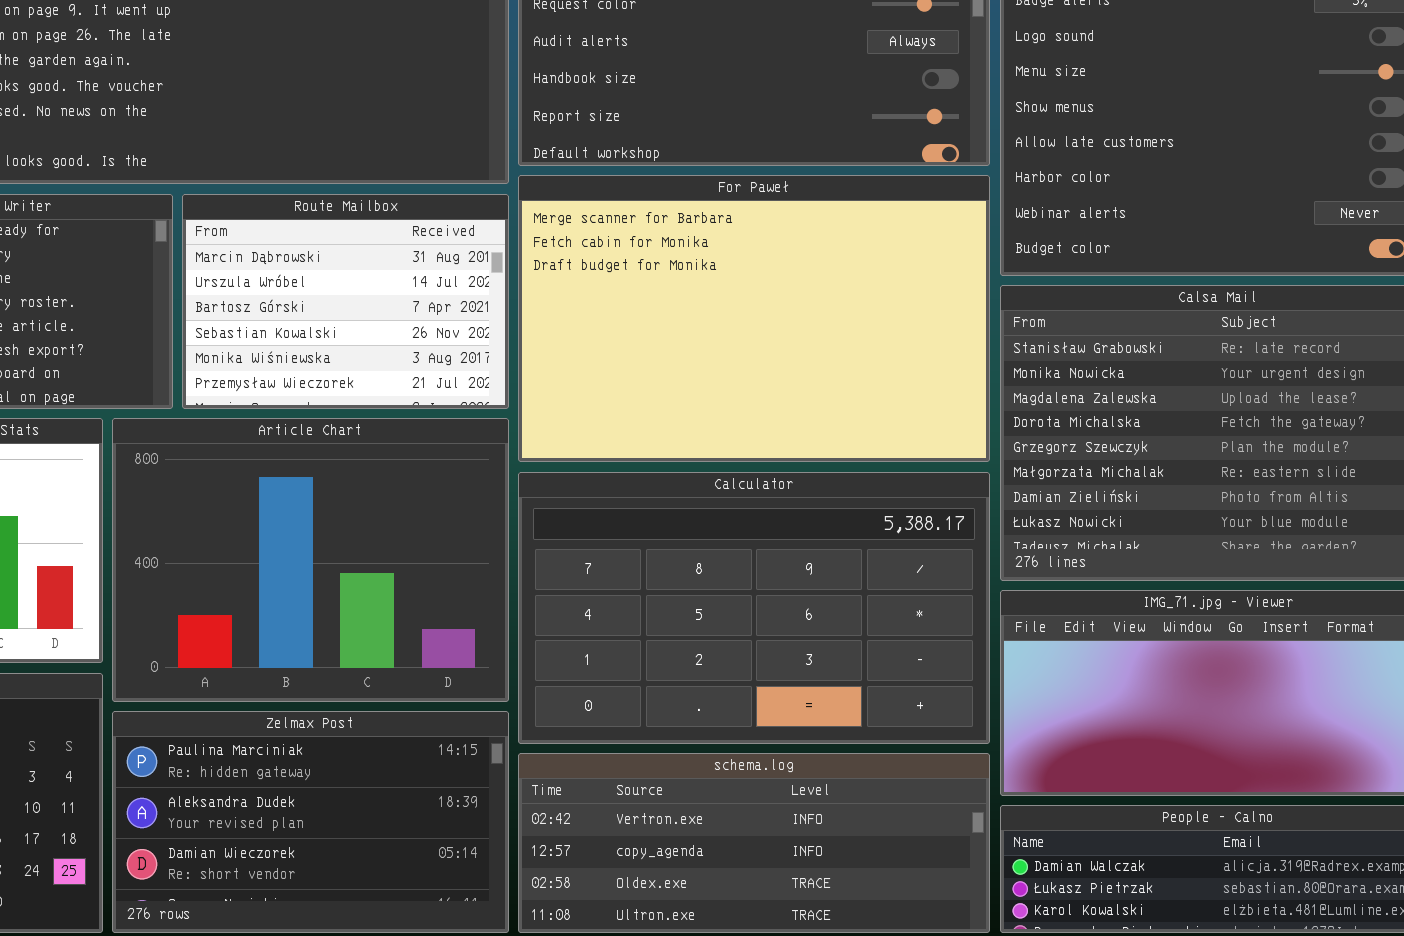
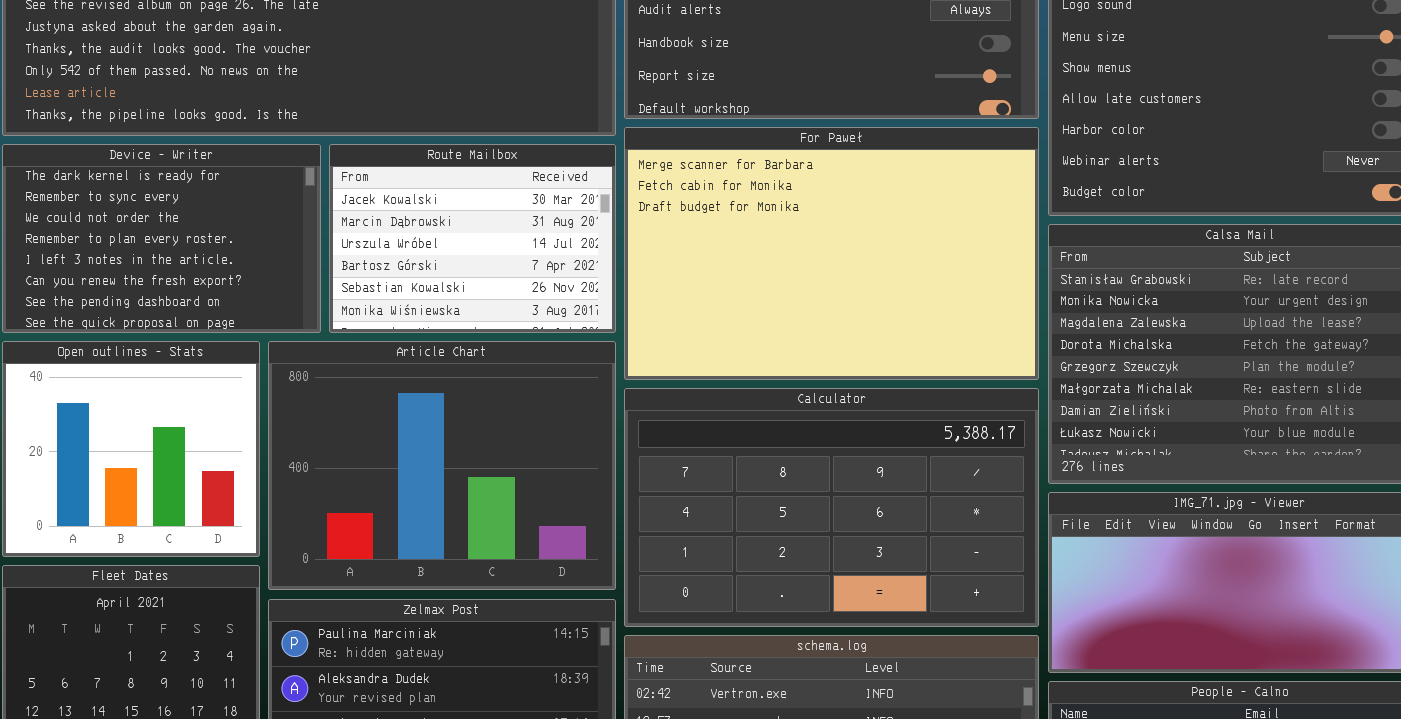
Route Mailbox: [182,194,509,409] -> [329,144,616,333], scrolled up 1 row

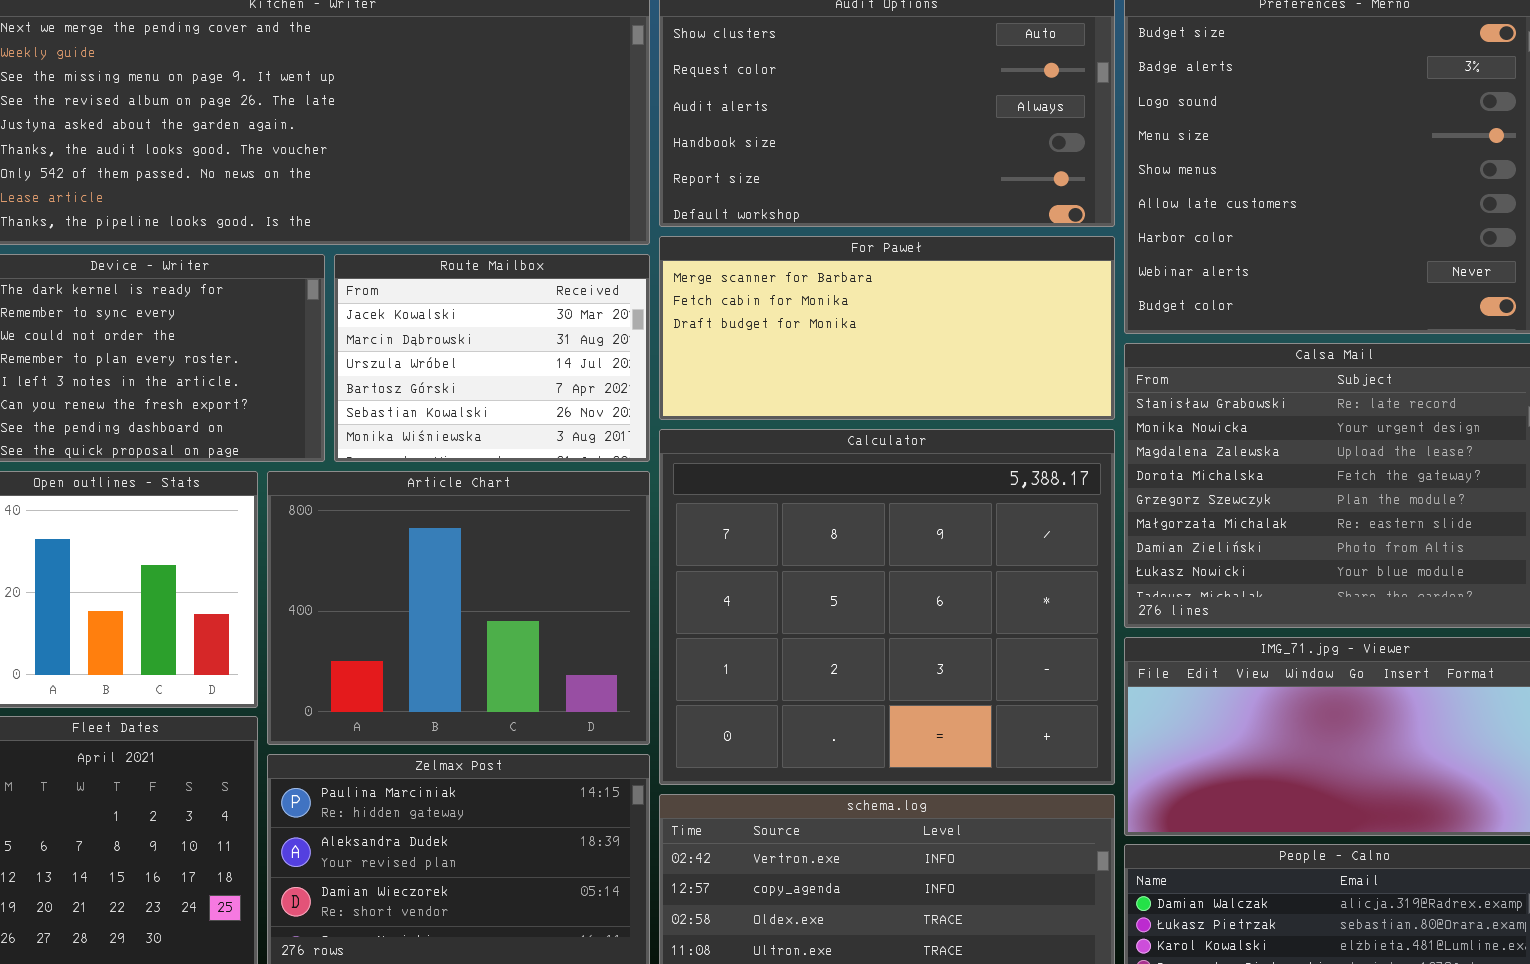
For Paweł: [624,127,1039,380] -> [659,236,1115,420], resized
Calculator: [624,388,1039,627] -> [659,429,1115,785], resized

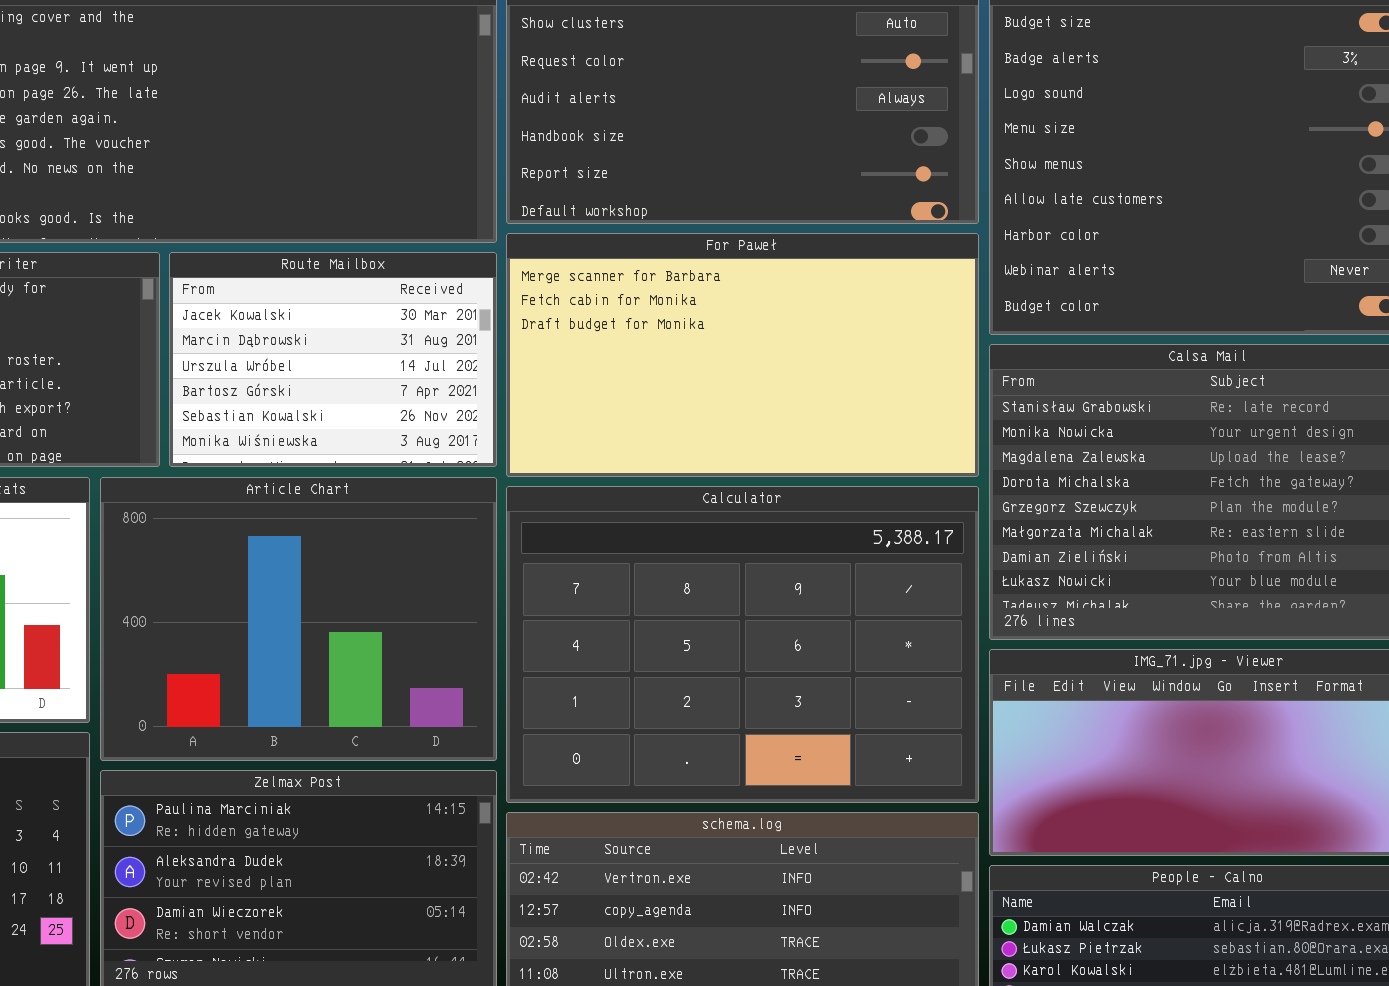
For Paweł: [659,236,1115,420] -> [506,233,979,477], resized
Calculator: [659,429,1115,785] -> [506,486,979,803], resized

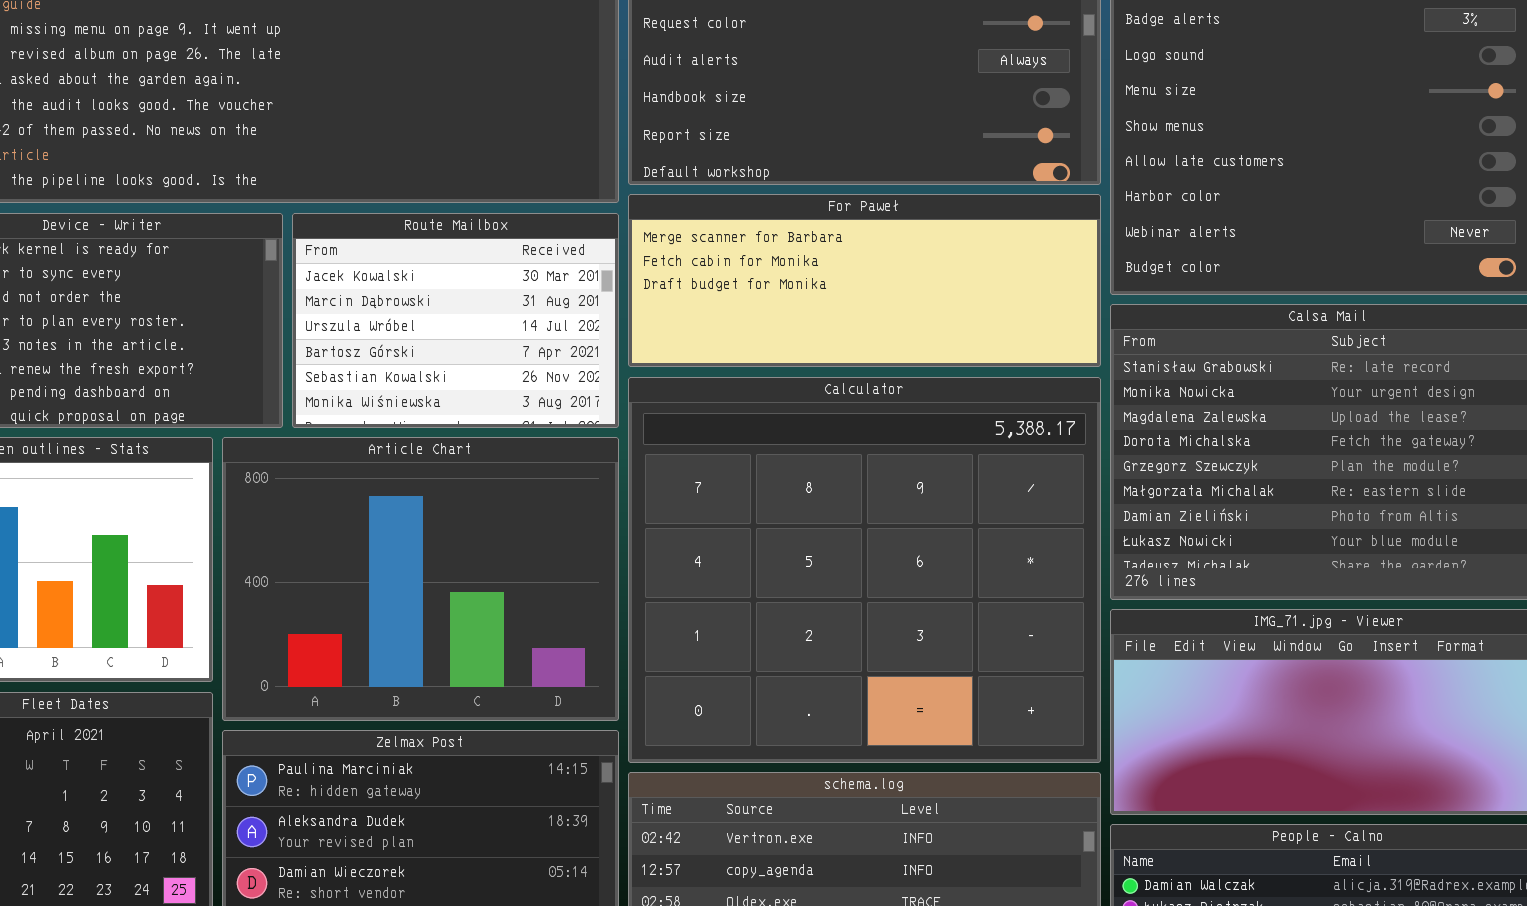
For Paweł: [506,233,979,477] -> [628,194,1101,367], resized
Calculator: [506,486,979,803] -> [628,377,1101,763], resized

